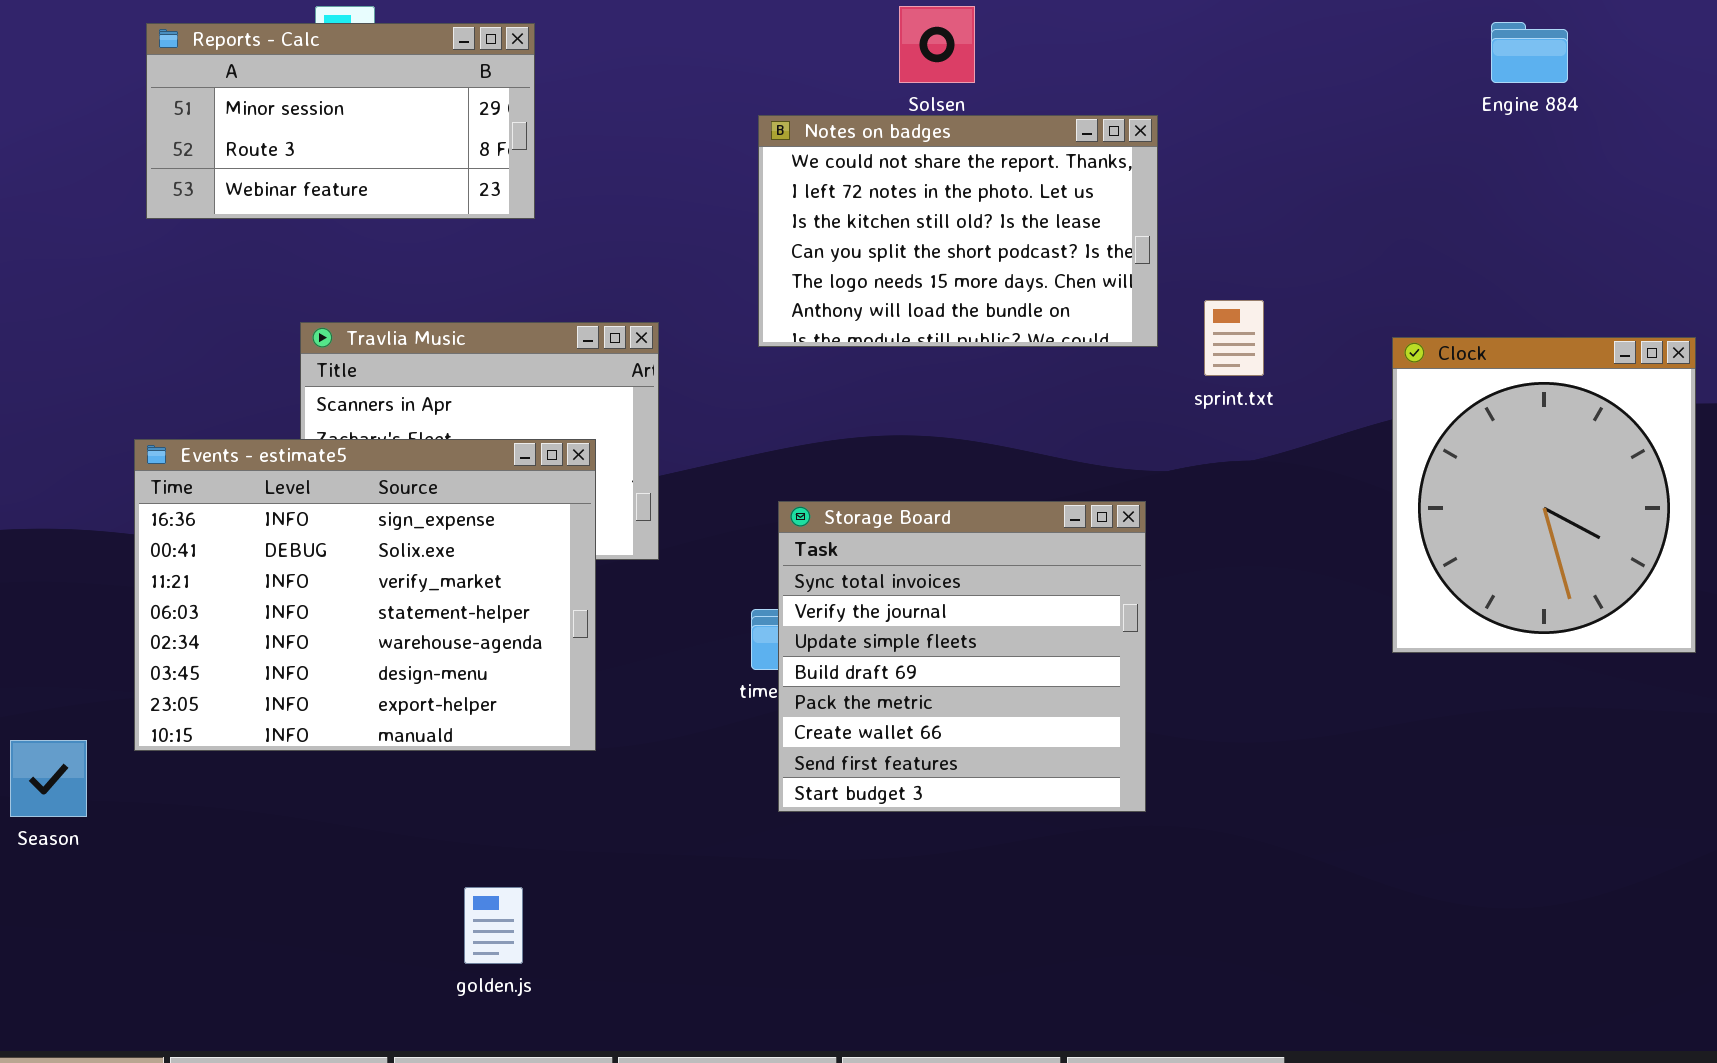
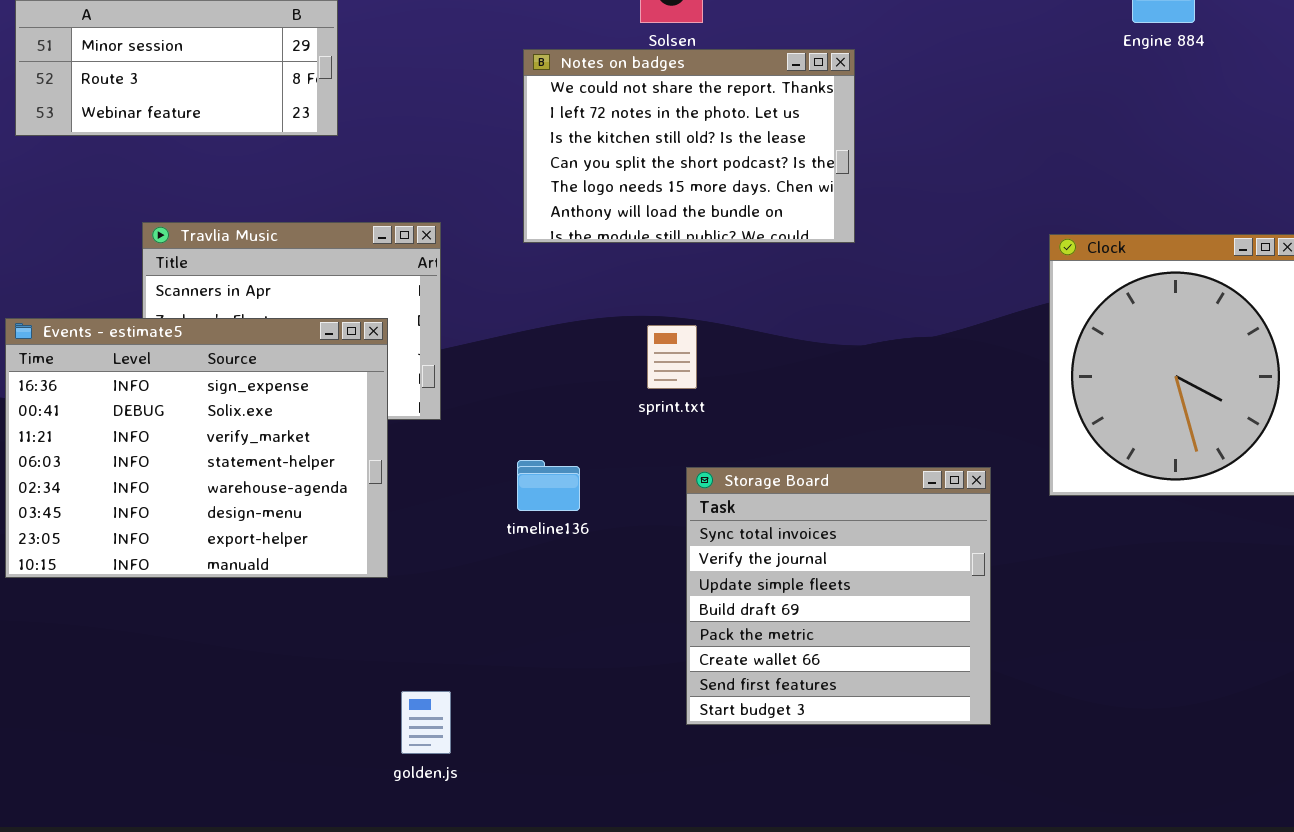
sprint.txt: [1204,300,1264,376] -> [647,325,697,389], moved
Storage Board: [778,501,1146,812] -> [686,467,991,725], moved
golden.js: [464,887,523,964] -> [401,691,451,754], moved

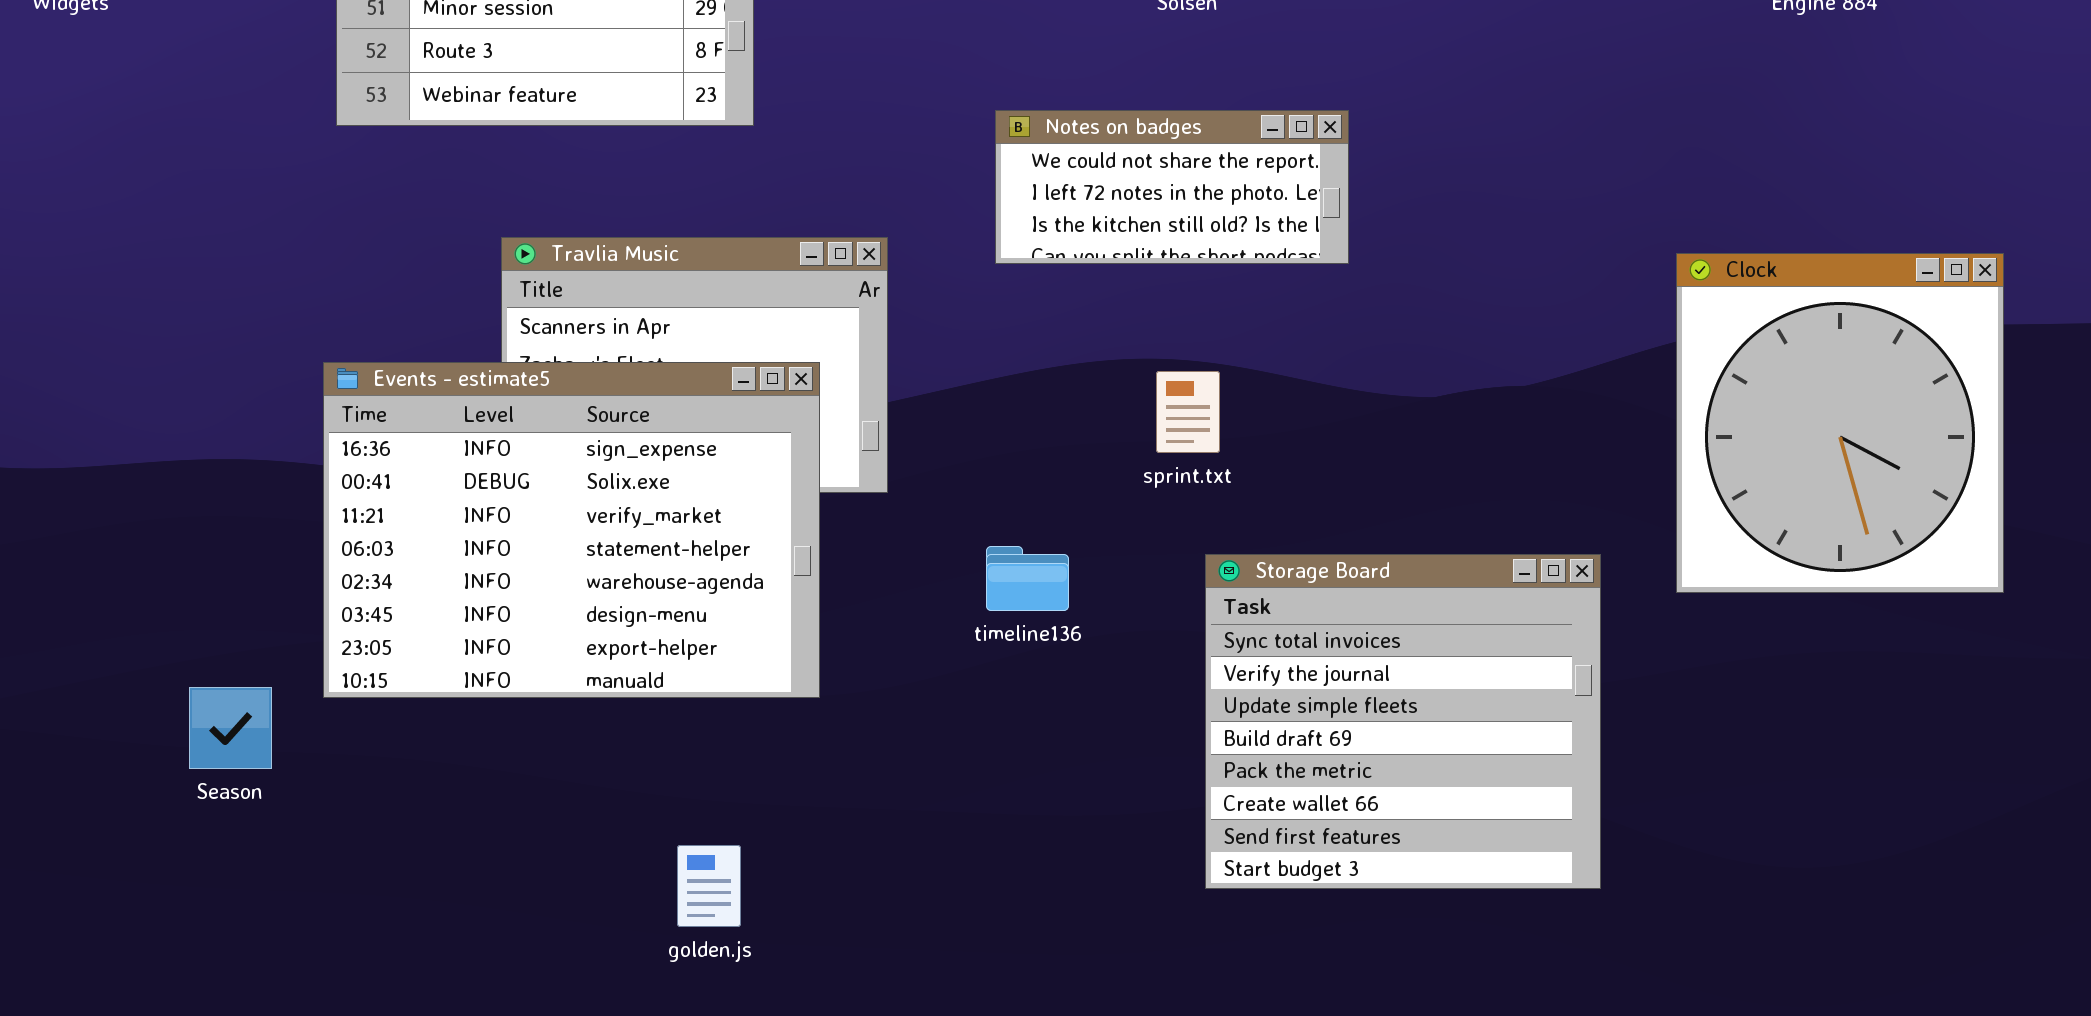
Notes on badges: [523,49,855,243] -> [995,110,1349,264], resized
golden.js: [401,691,451,754] -> [677,845,741,927], moved

